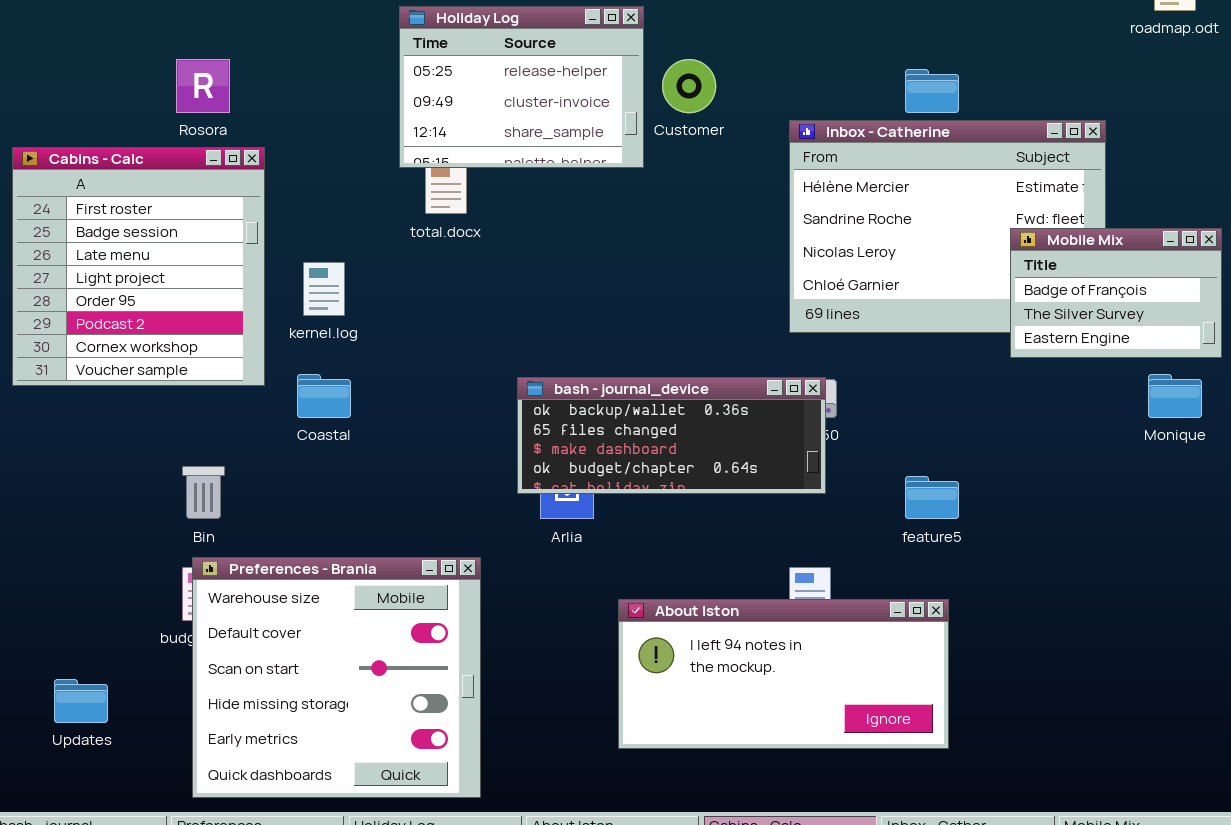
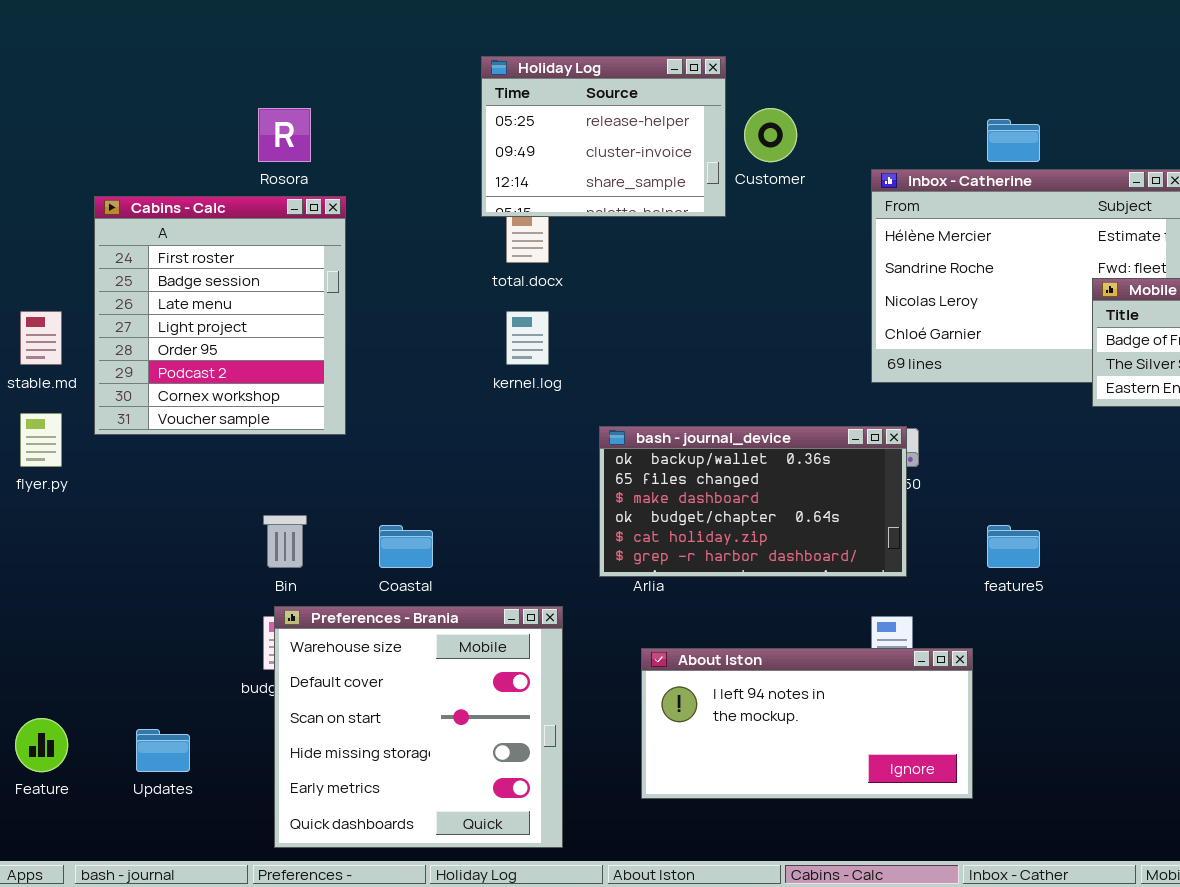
kernel.log: [303,262,345,316] -> [506,311,549,365], moved
Coastal: [297,374,351,418] -> [379,525,433,568], moved
bash - journal_device: [517,377,826,494] -> [599,426,907,577], resized
About Iston: [618,599,949,749] -> [641,648,973,799], moved

